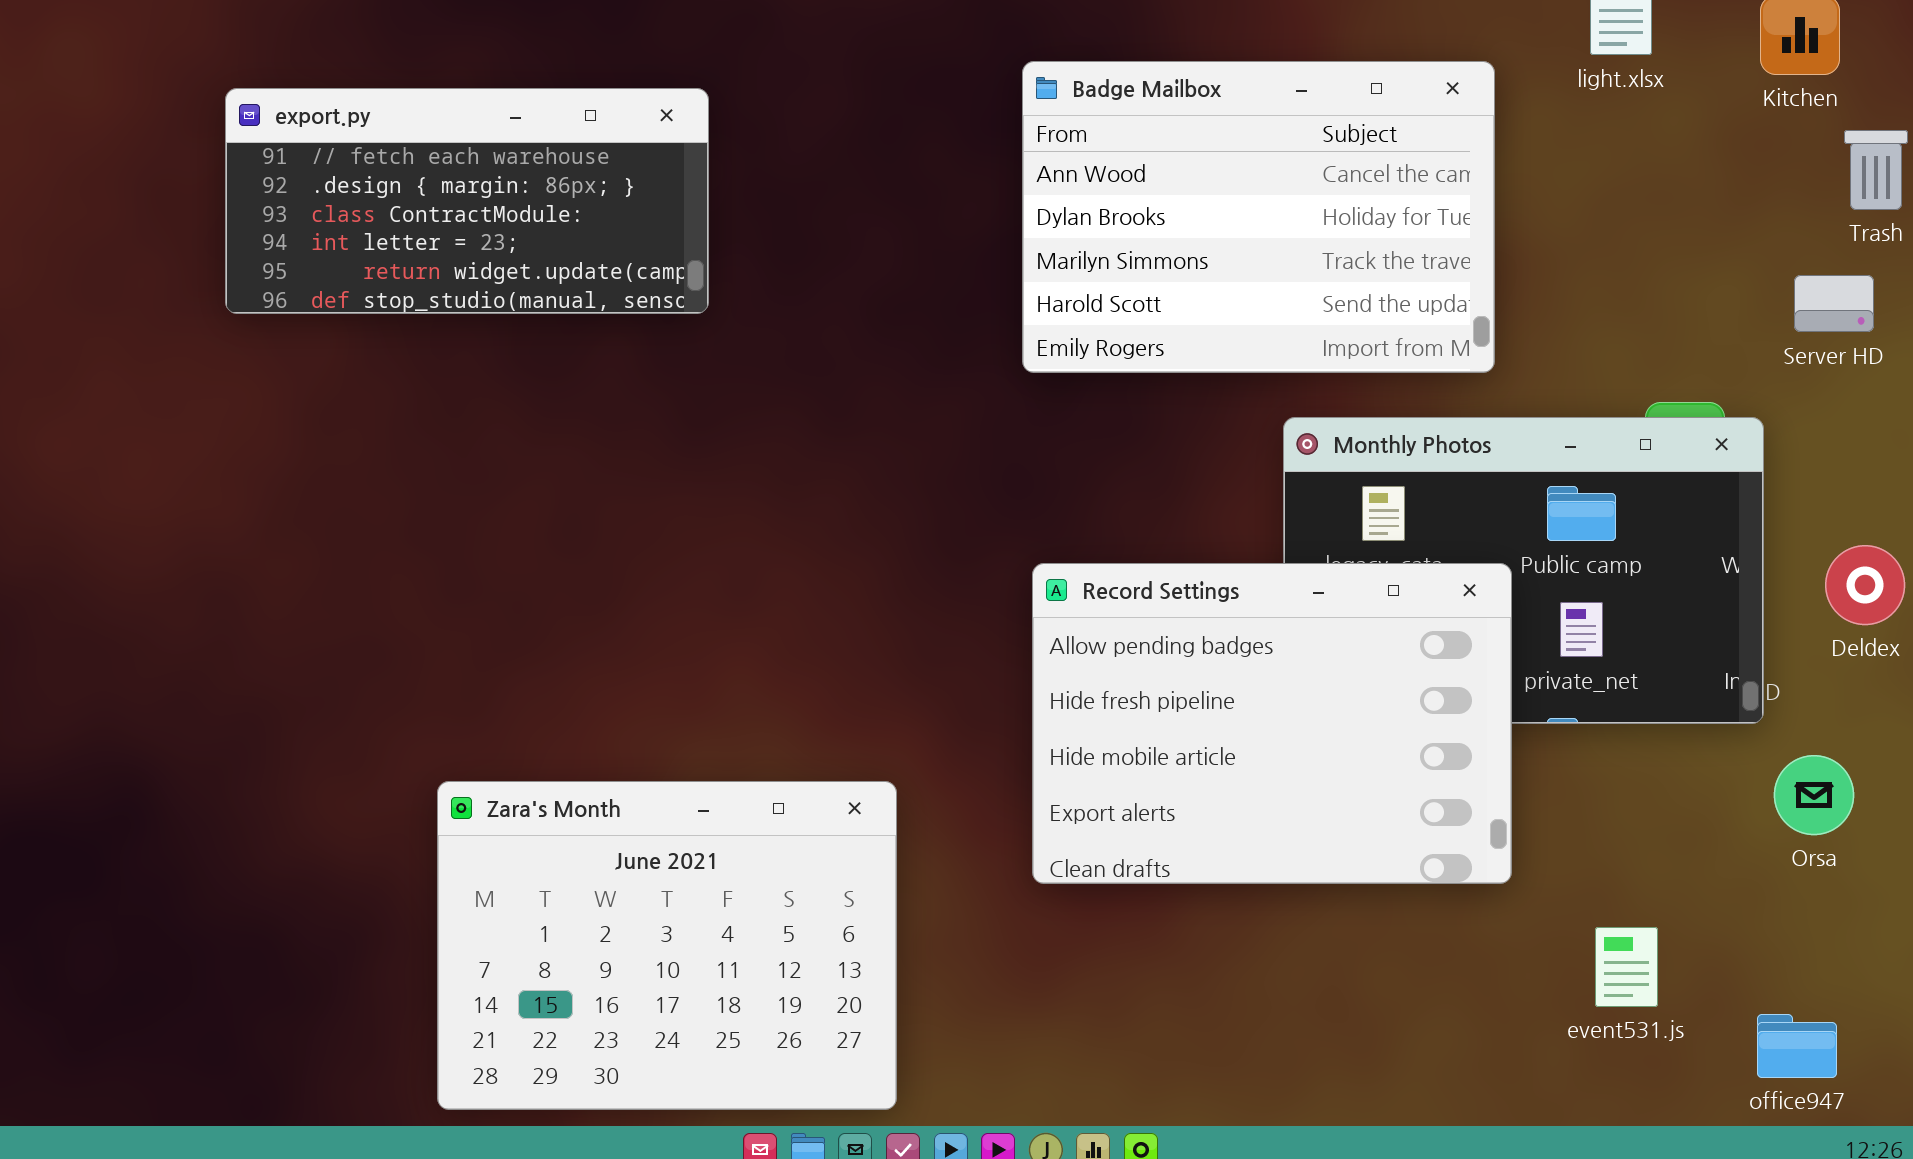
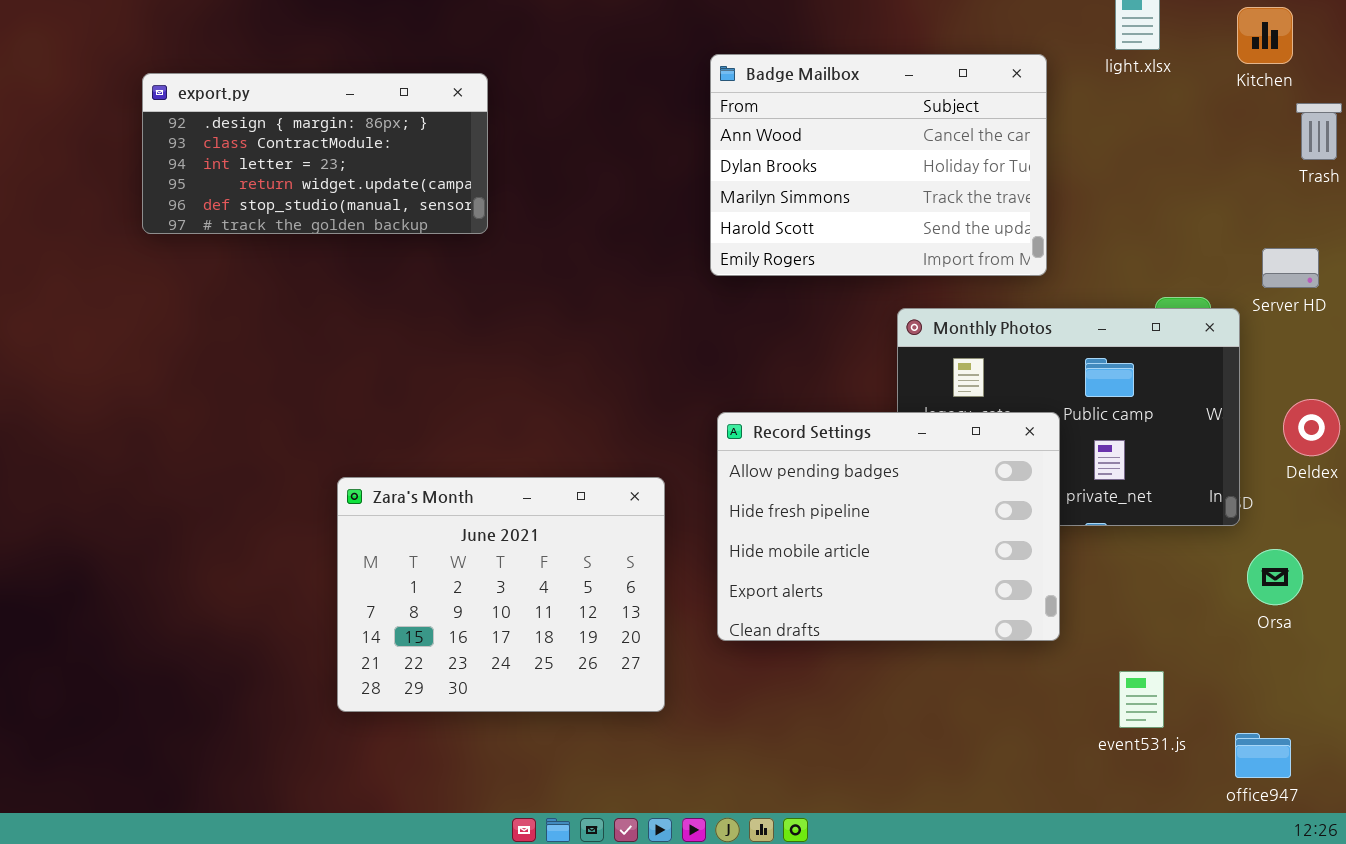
export.py: [225,88,709,314] -> [142,73,488,234], scrolled down 1 row
Server HD: [1794,275,1874,332] -> [1262,248,1319,288], moved
Zara's Month: [437,781,897,1110] -> [337,477,665,712], moved

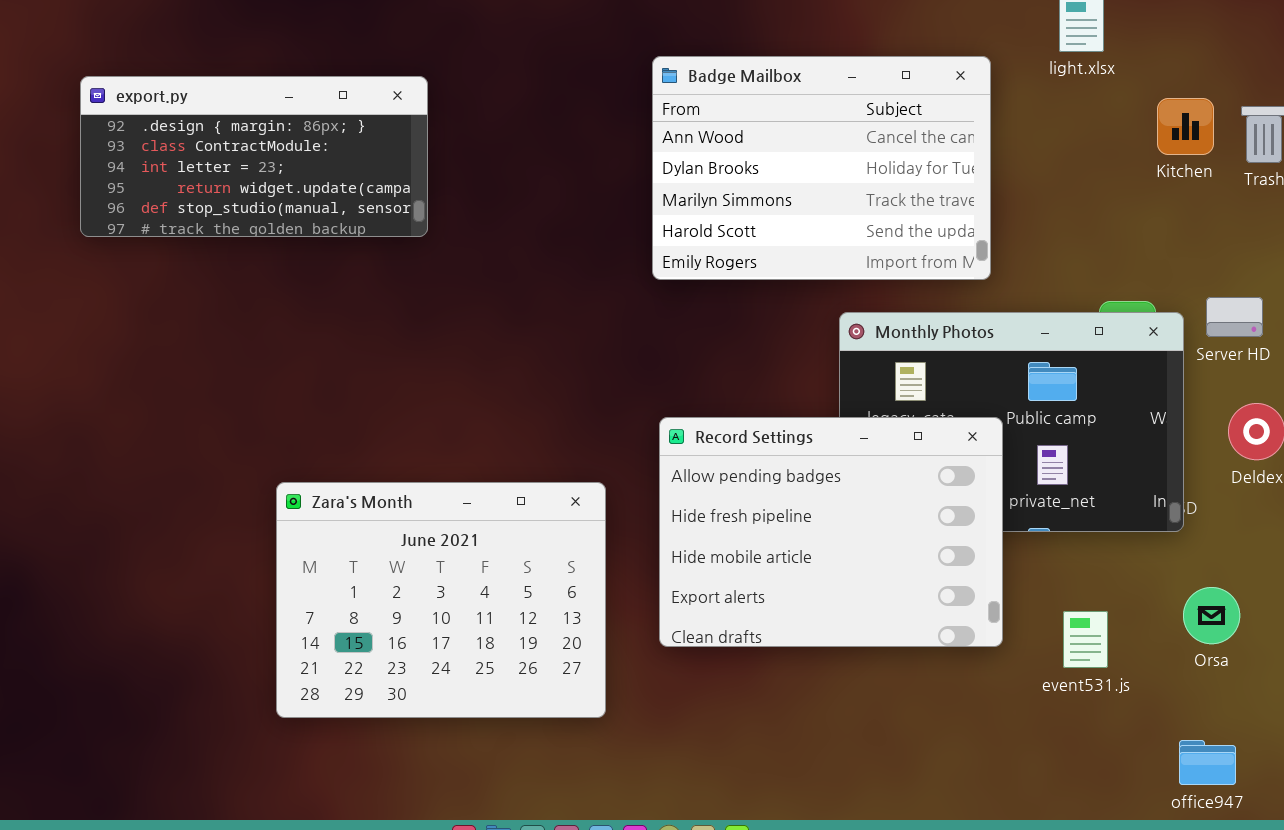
Kitchen: [1237,7,1293,64] -> [1157,98,1214,155], moved
Server HD: [1262,248,1319,288] -> [1206,297,1263,337], moved
Orsa: [1247,549,1303,605] -> [1183,587,1240,644], moved
event531.js: [1119,671,1164,728] -> [1063,611,1108,668], moved

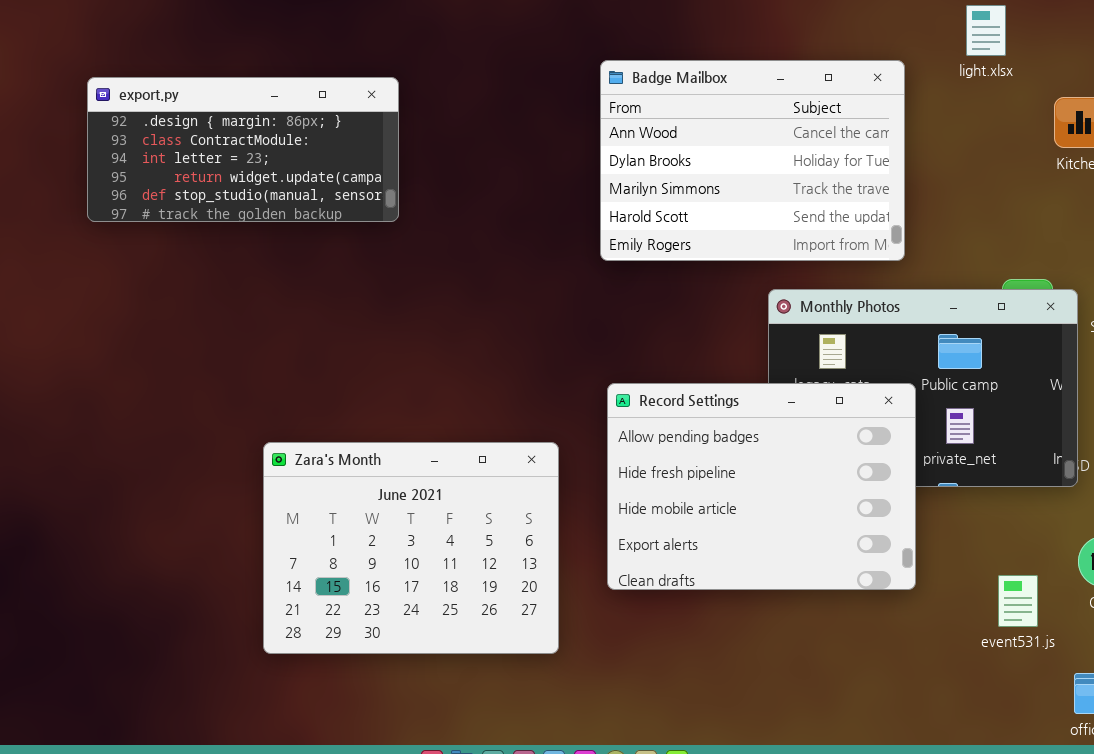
event531.js: [1063,611,1108,668] -> [998,575,1038,627], moved

